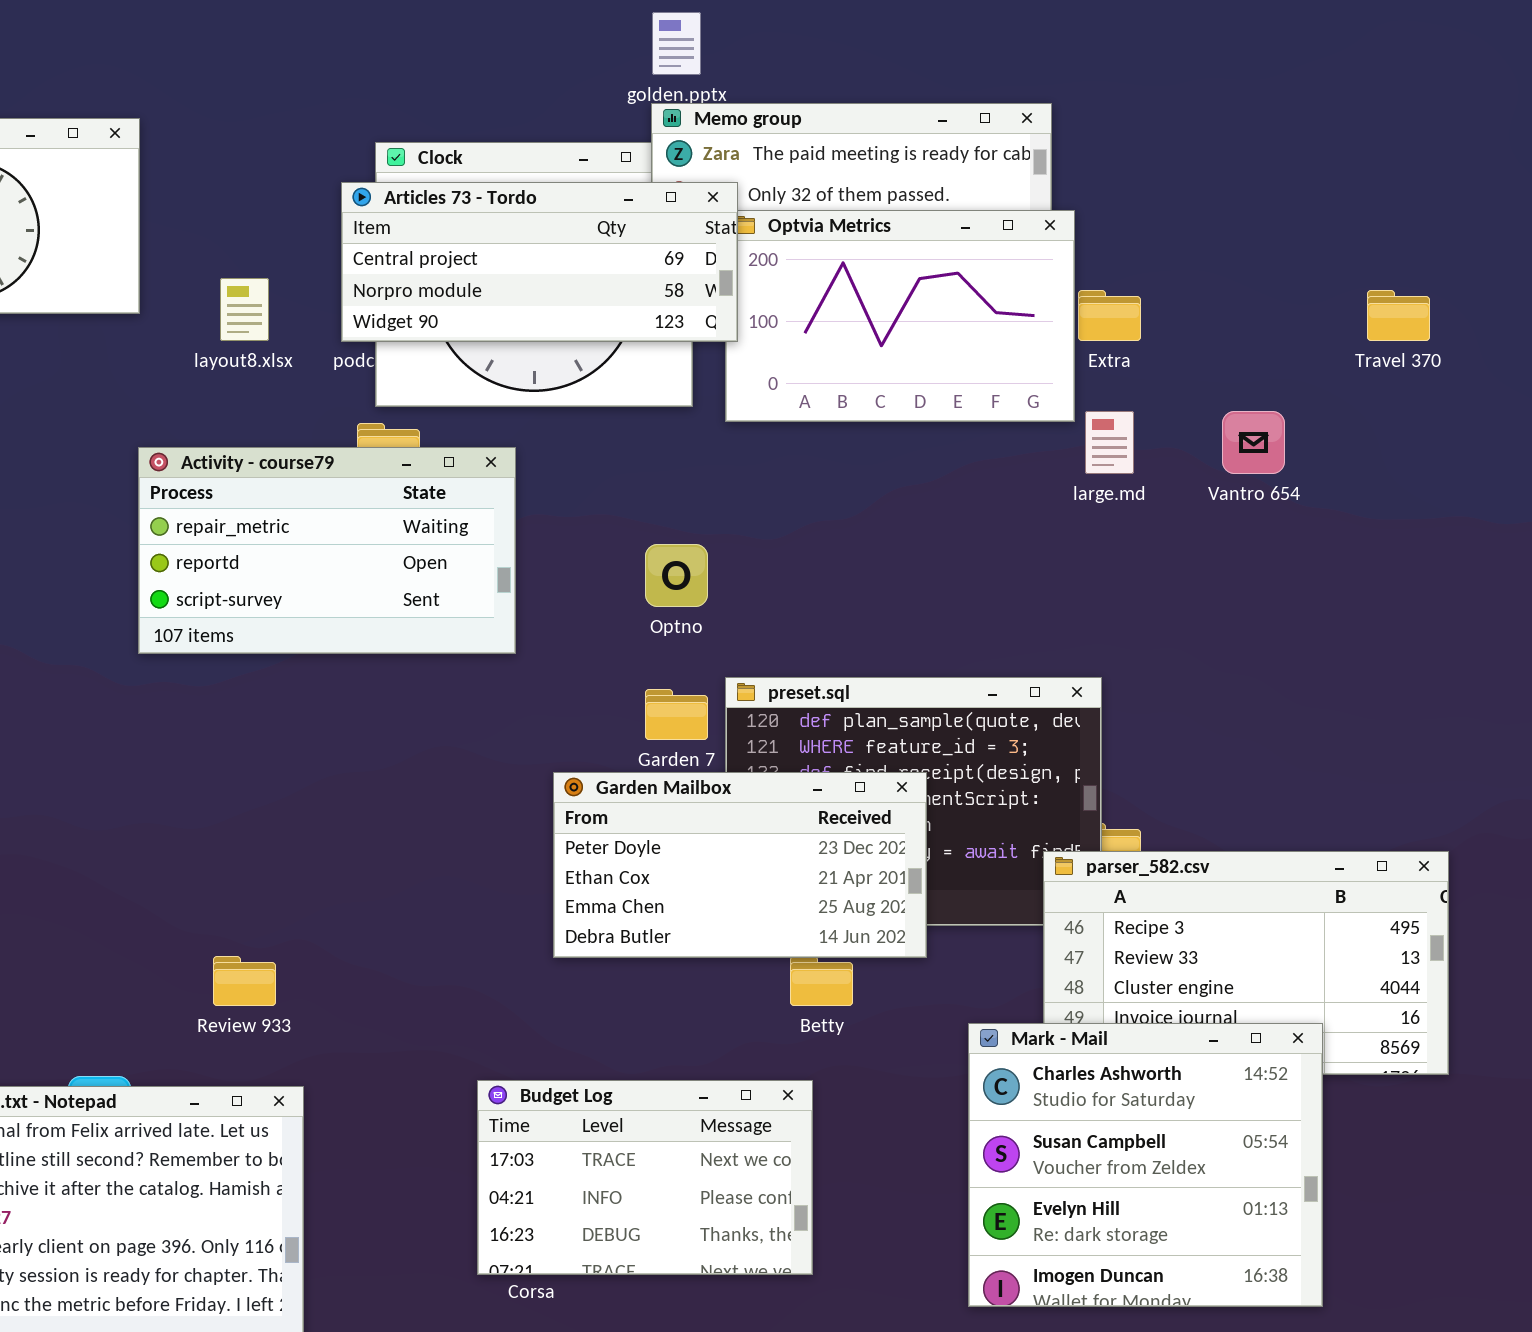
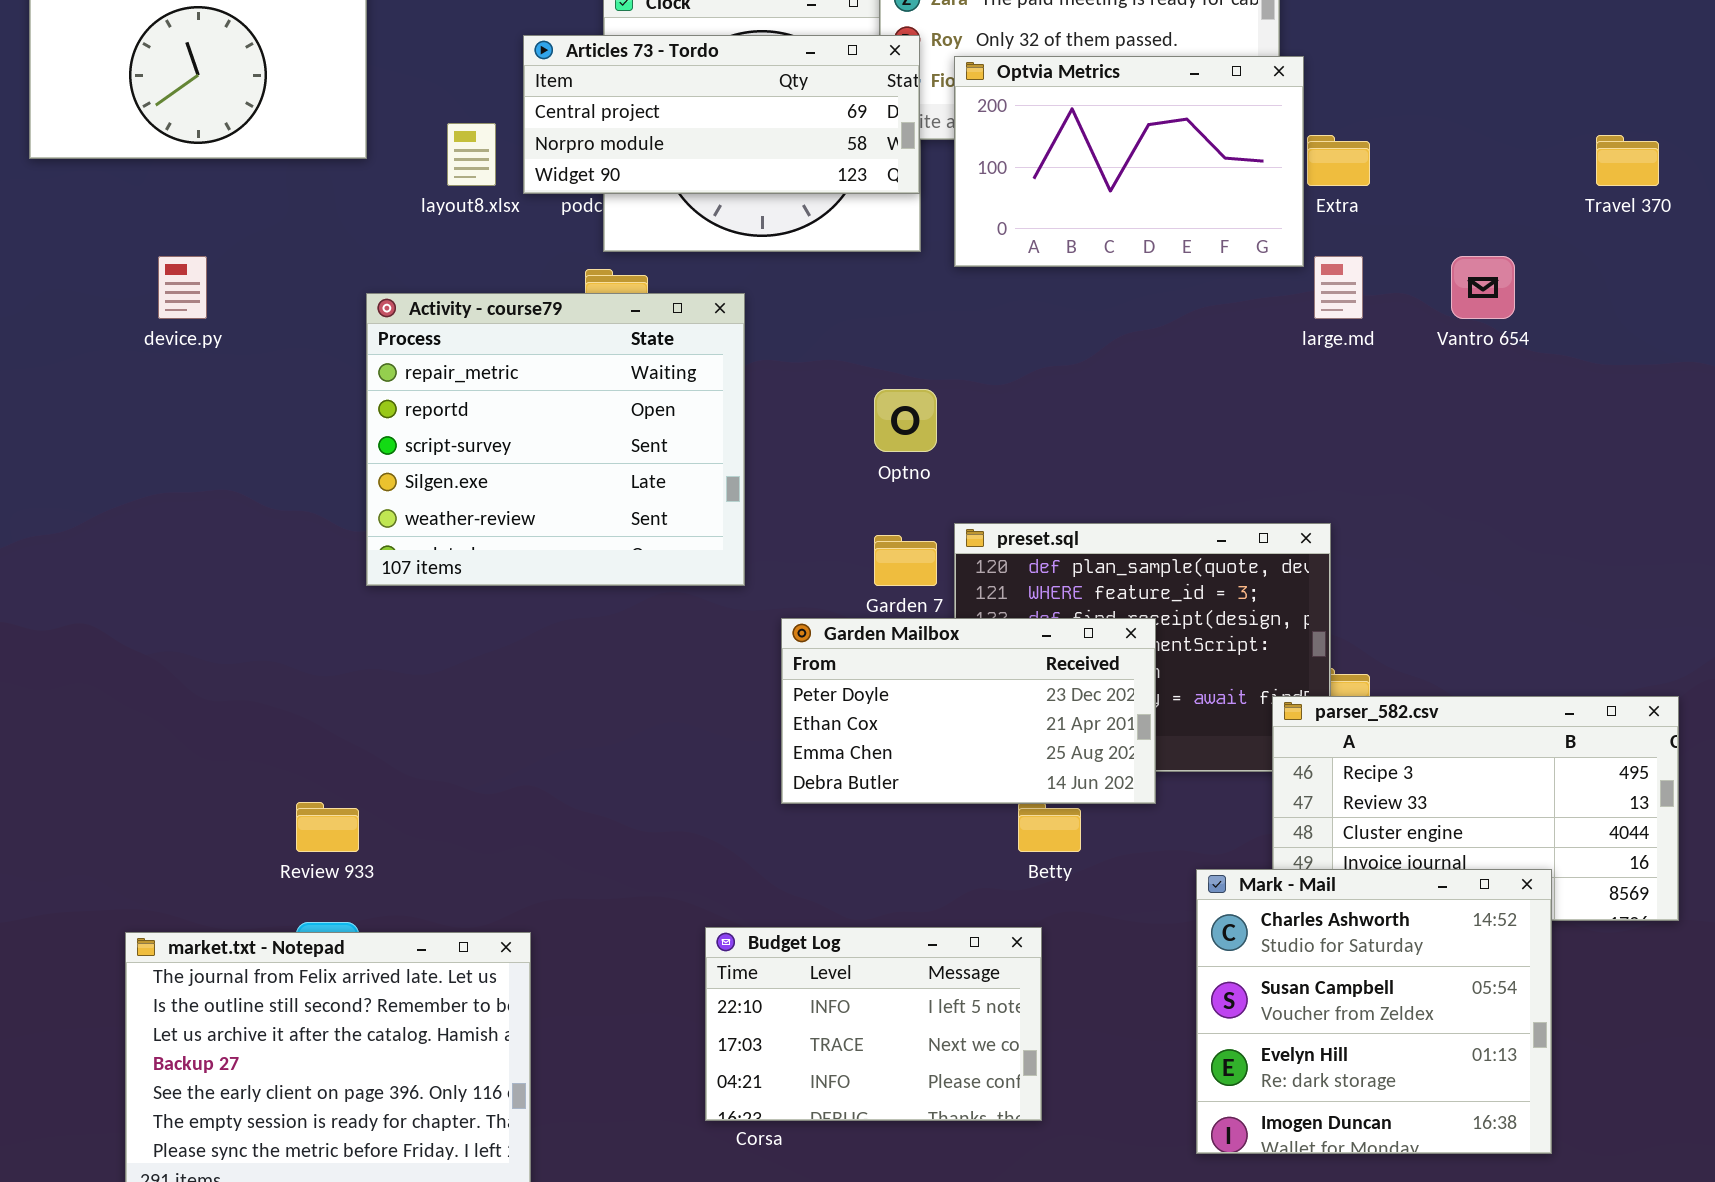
Articles 73 - Tordo: [341,182,738,342] -> [523,35,920,194], moved
Activity - course79: [138,447,516,654] -> [366,293,745,586], resized
Review 933: [213,956,276,1006] -> [296,802,359,852], moved
Budget Log: [477,1080,813,1275] -> [705,927,1042,1121], scrolled up 1 row

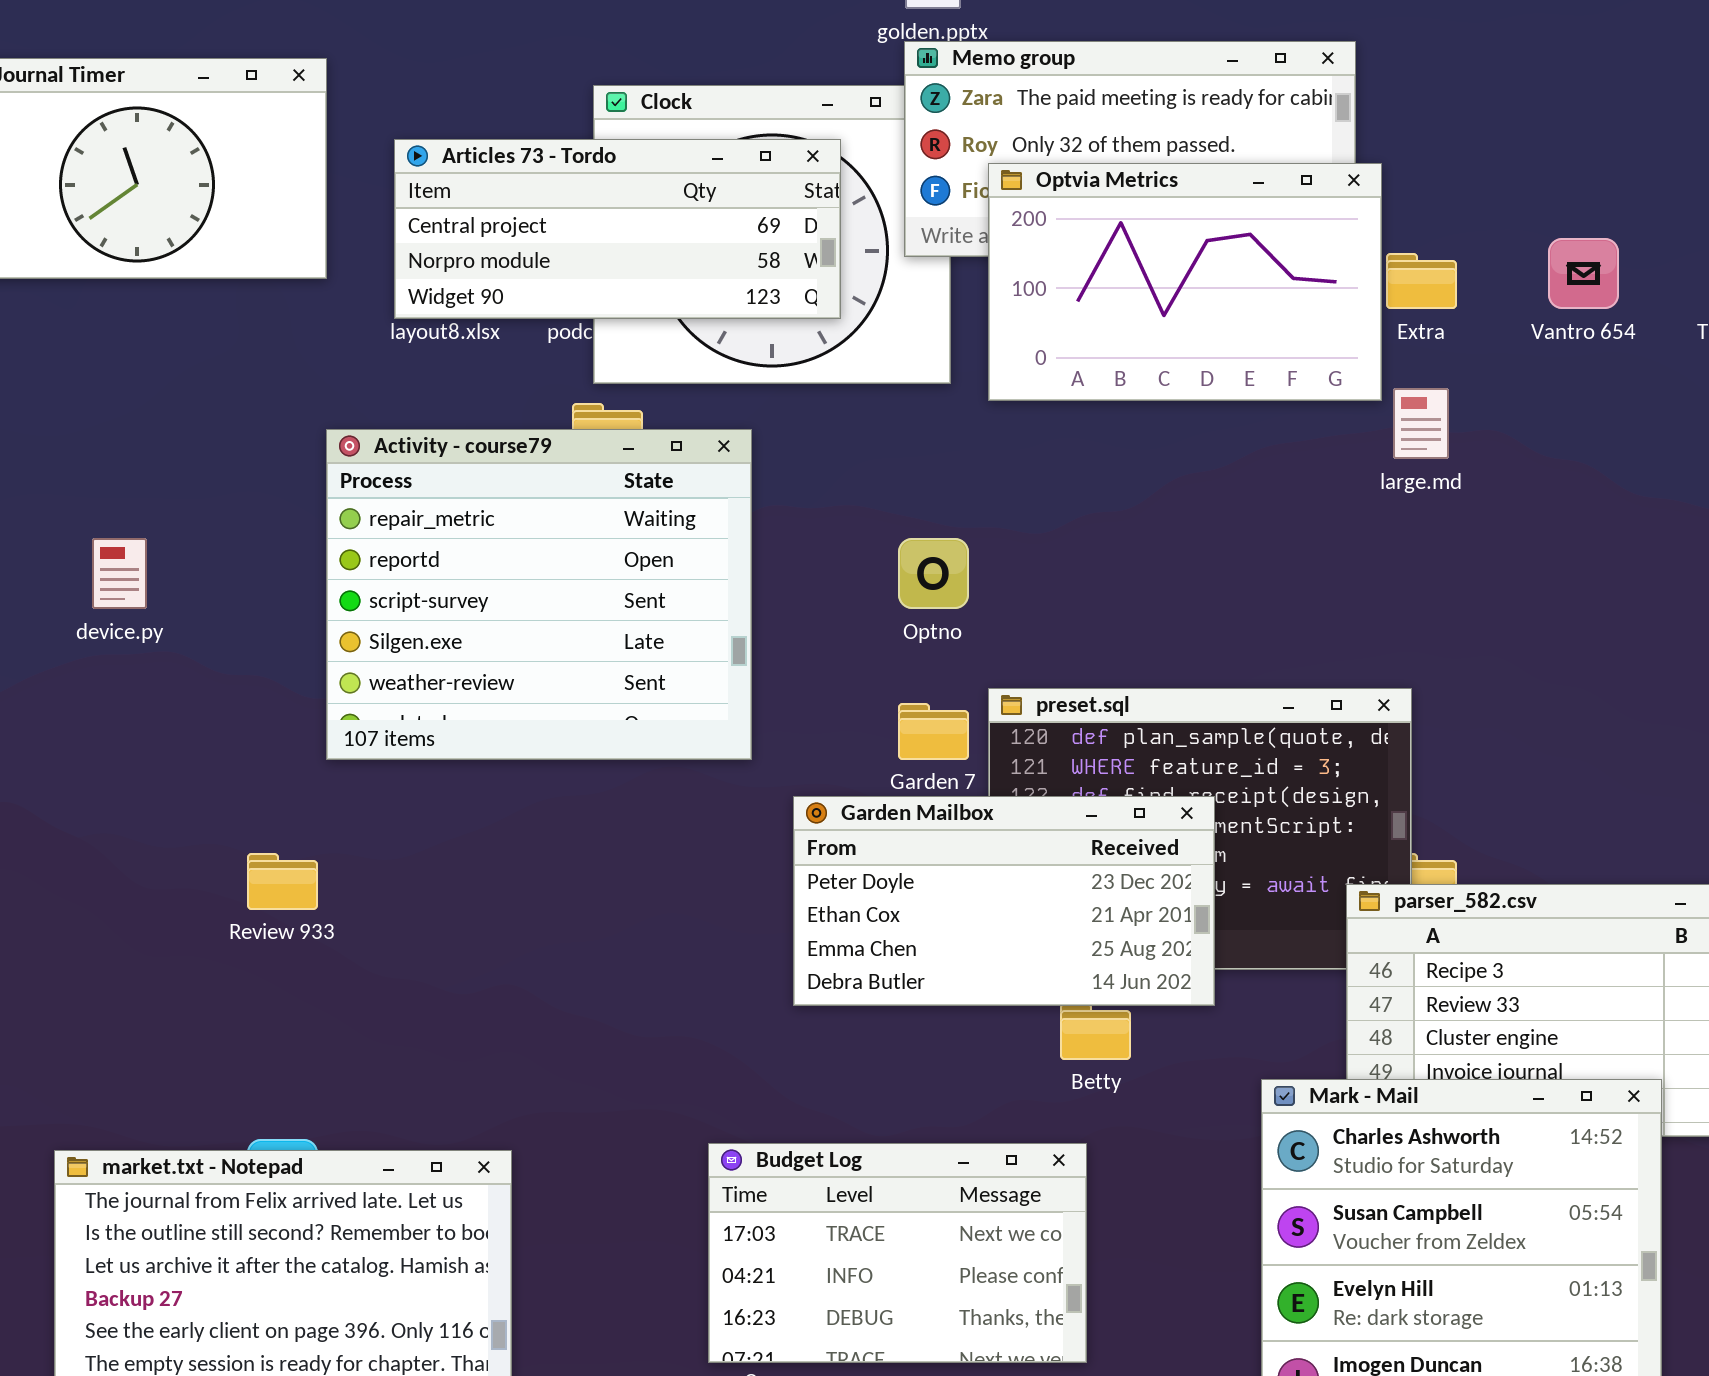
Articles 73 - Tordo: [523,35,920,194] -> [394,139,841,319], moved
device.py: [158,256,207,319] -> [92,538,147,609], moved
Vantro 654: [1451,256,1515,319] -> [1548,238,1619,309], moved
Review 933: [296,802,359,852] -> [247,853,318,910], moved
Budget Log: [705,927,1042,1121] -> [708,1143,1087,1363], scrolled down 1 row

